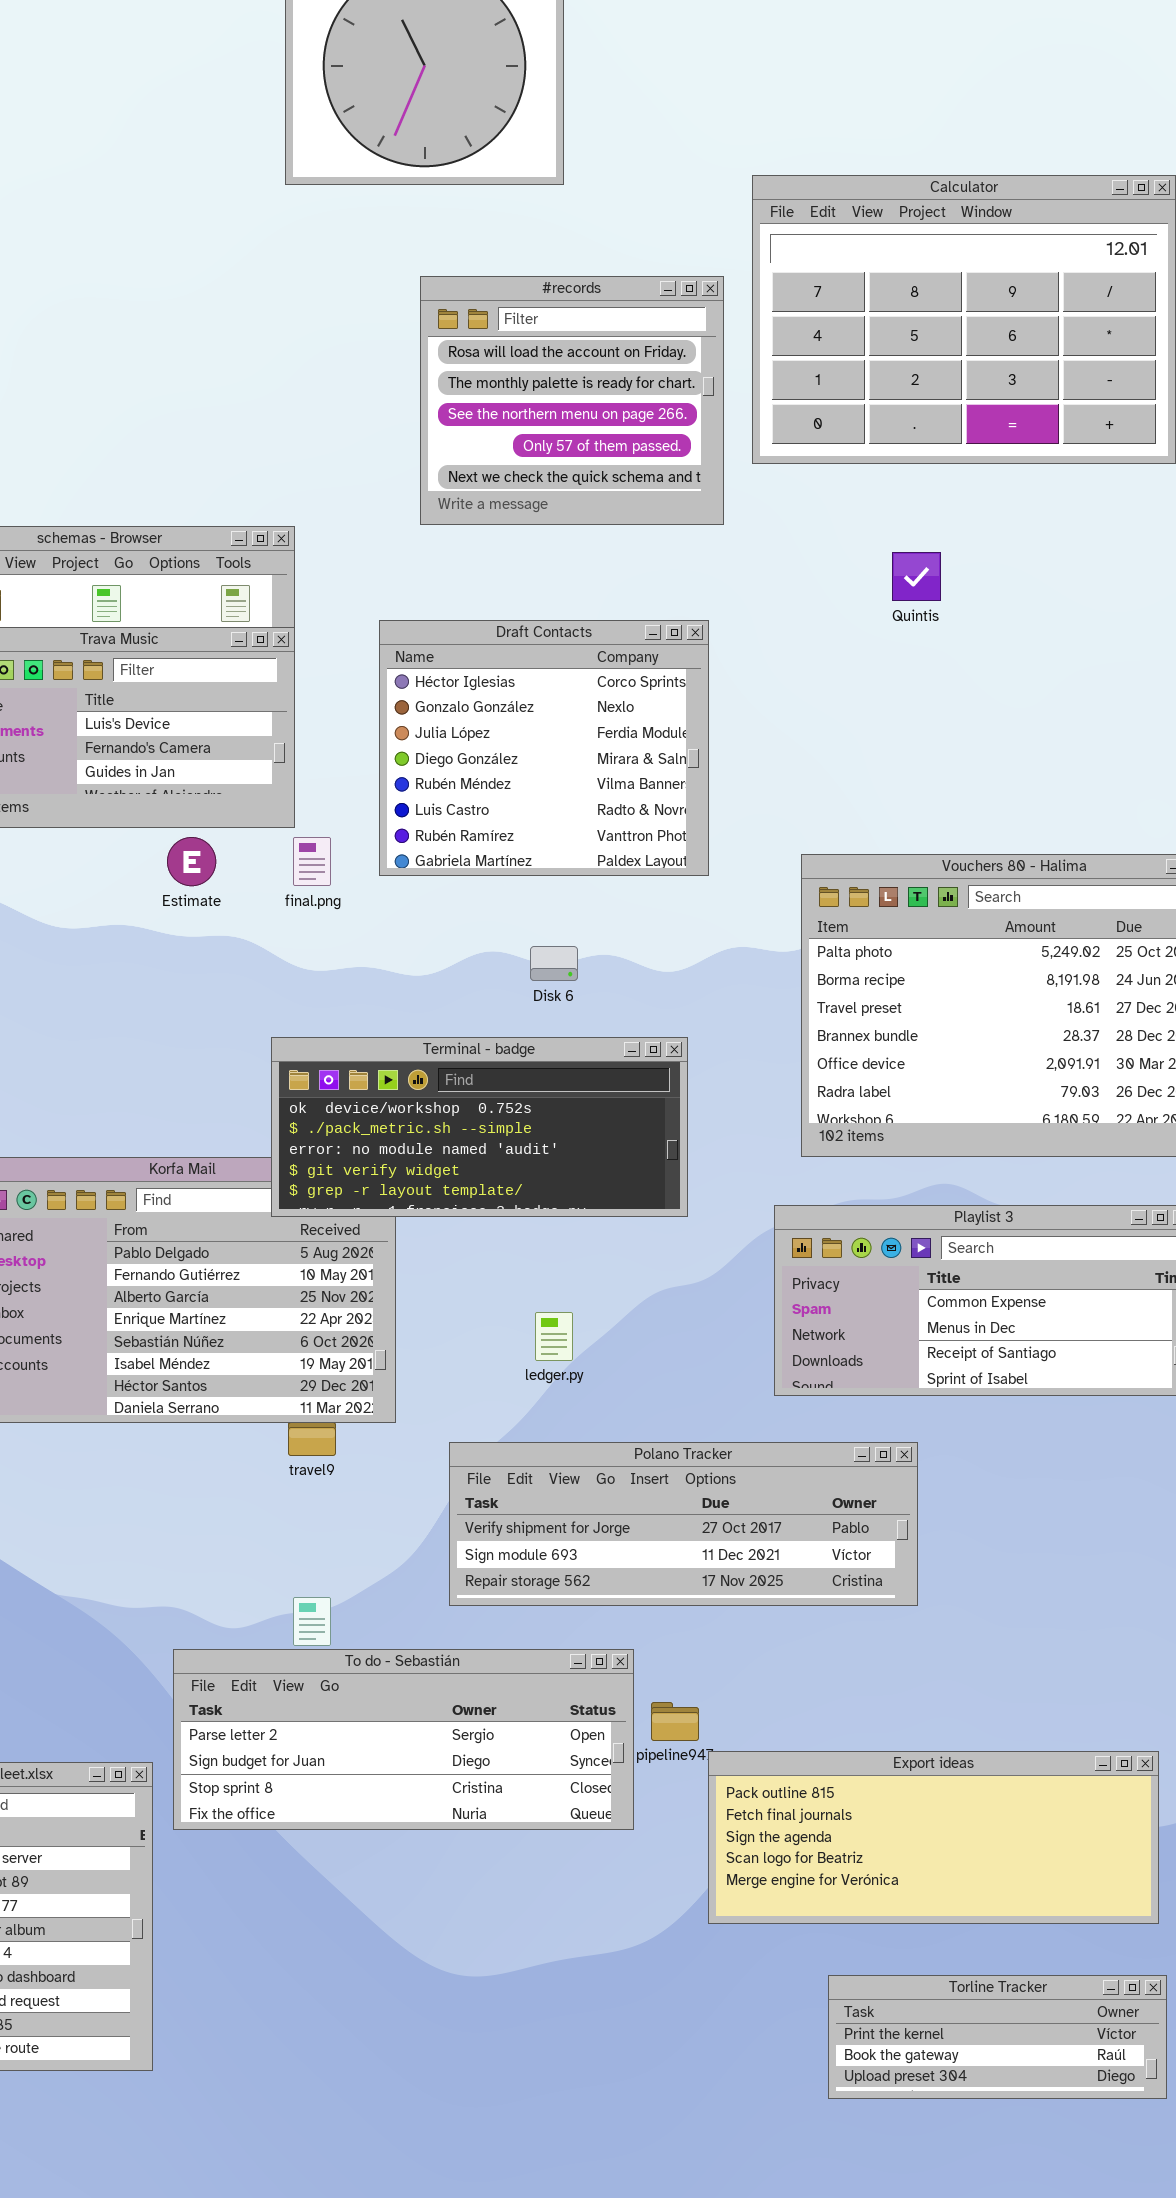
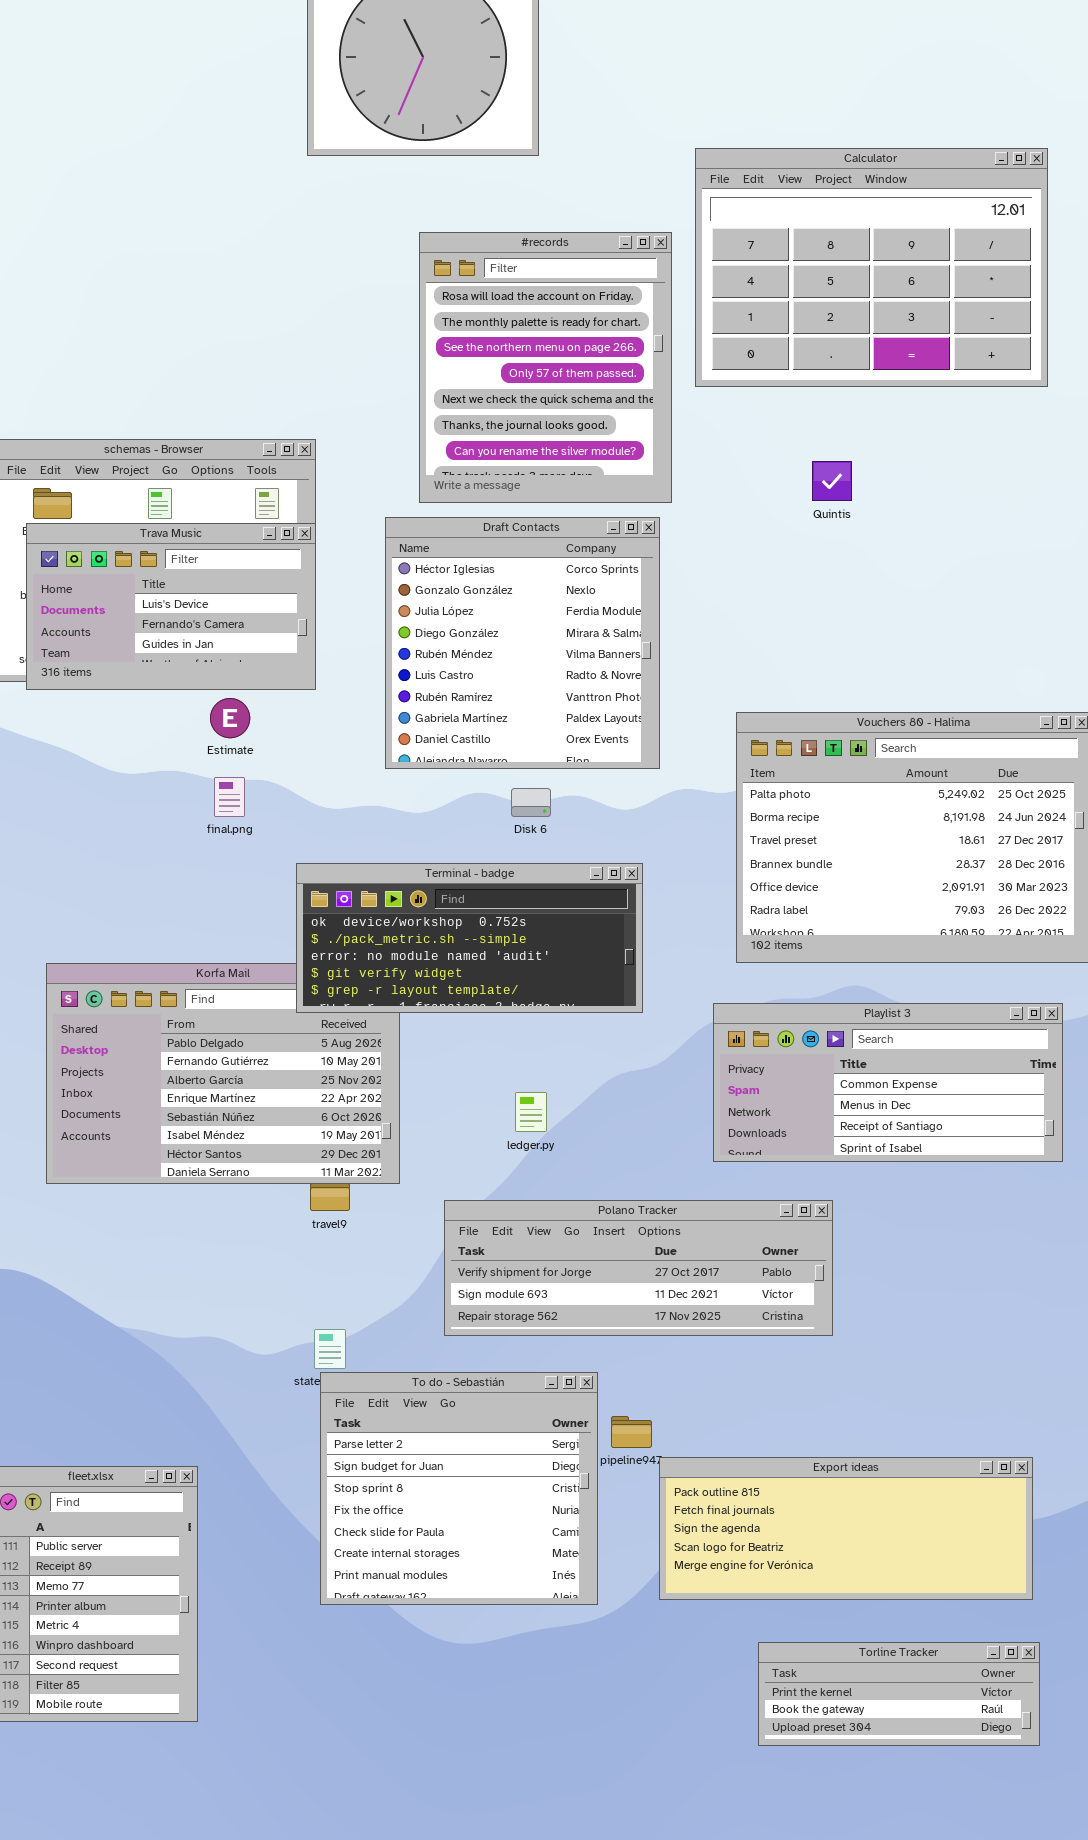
#records: [420,276,724,525] -> [419,232,672,503], resized
Draft Contacts: [379,620,709,876] -> [385,517,660,769], resized
final.png: [293,837,331,886] -> [214,777,245,817], moved
To do - Sebastián: [173,1649,634,1830] -> [320,1372,598,1605], resized

